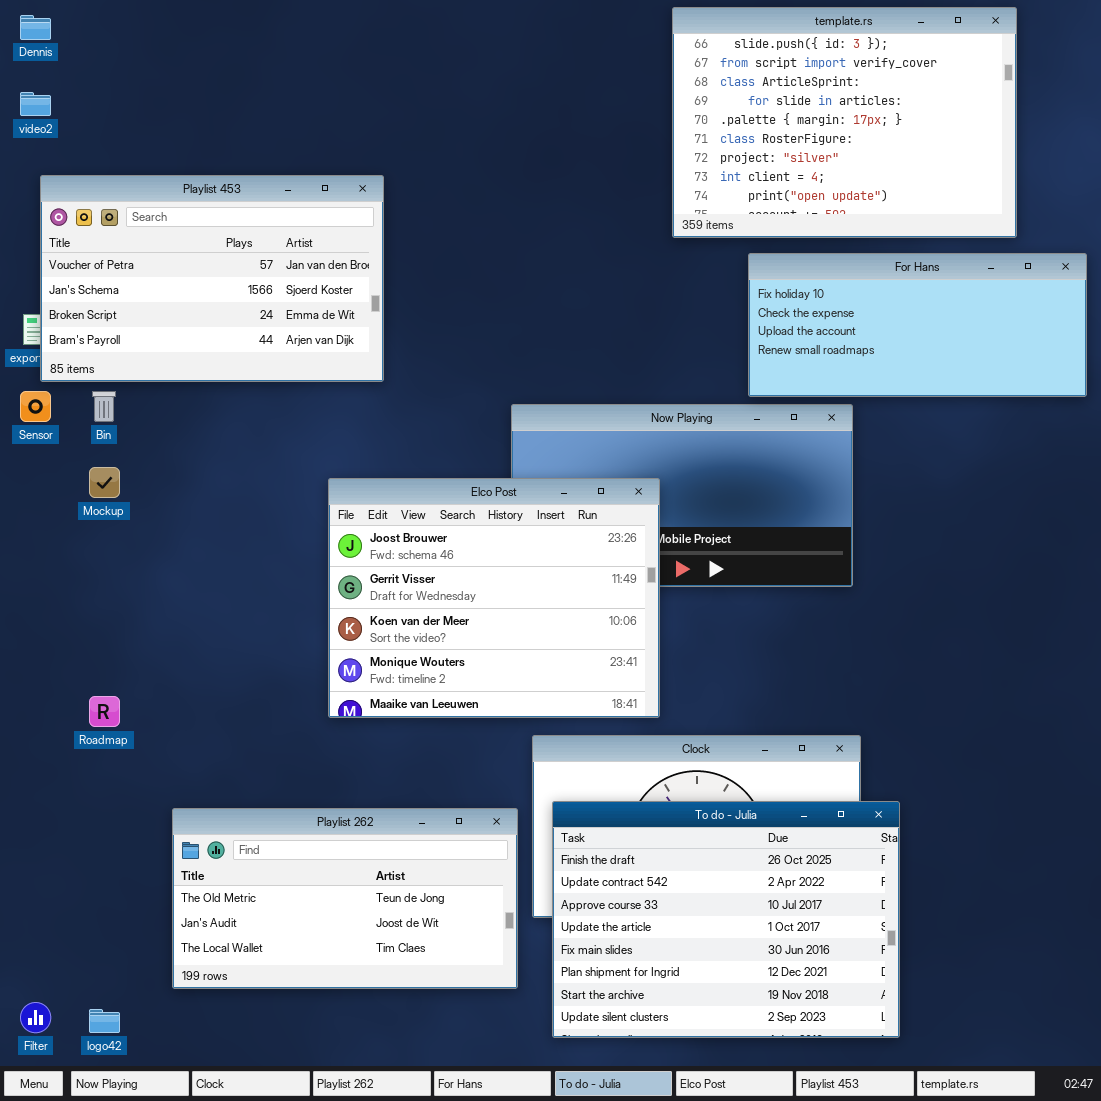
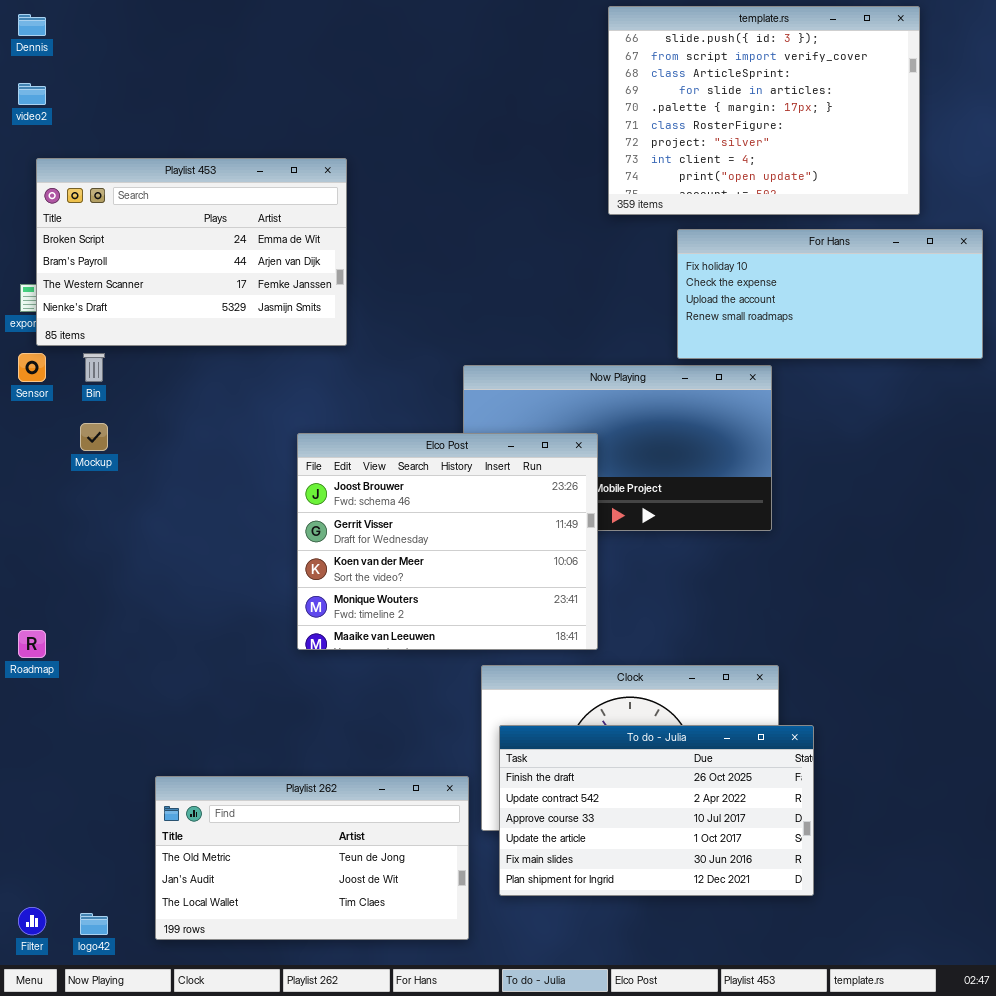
Playlist 453: [40,175,384,382] -> [36,158,347,346], scrolled down 2 rows
Roadmap: [89,696,120,727] -> [18,630,46,658], moved
To do - Julia: [552,801,900,1038] -> [499,725,814,896], resized
Playlist 262: [172,808,518,989] -> [155,776,469,940], moved

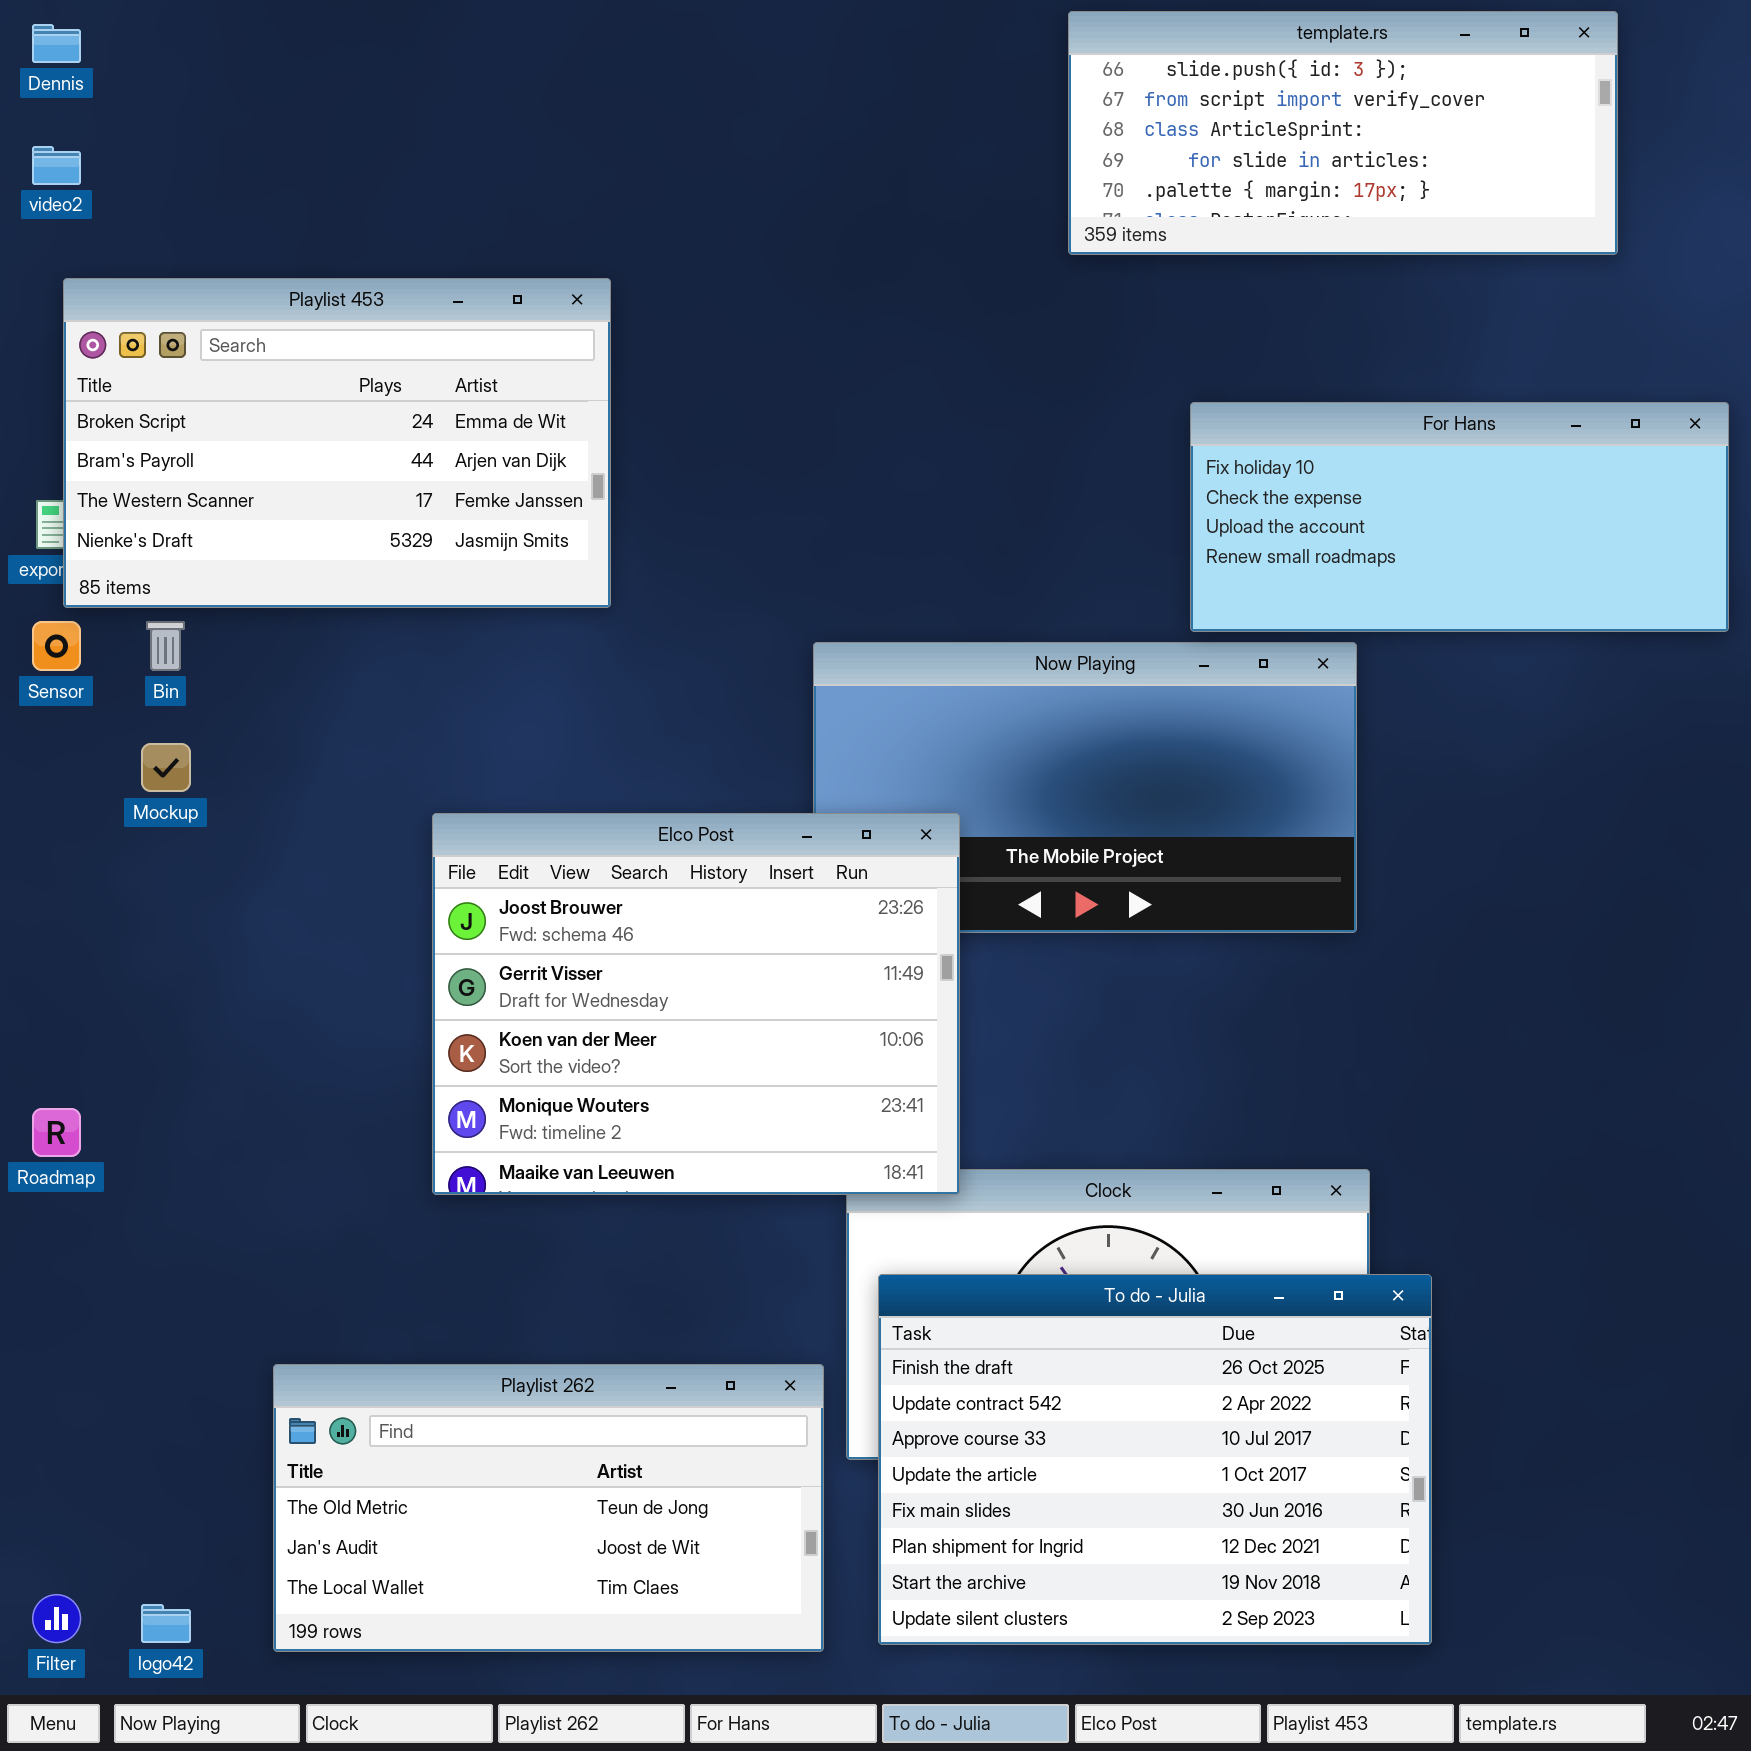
template.rs: [608,6,920,215] -> [1068,11,1618,255], resized
Elco Post: [297,433,598,650] -> [432,813,960,1195], moved
To do - Julia: [499,725,814,896] -> [878,1274,1432,1645], resized

